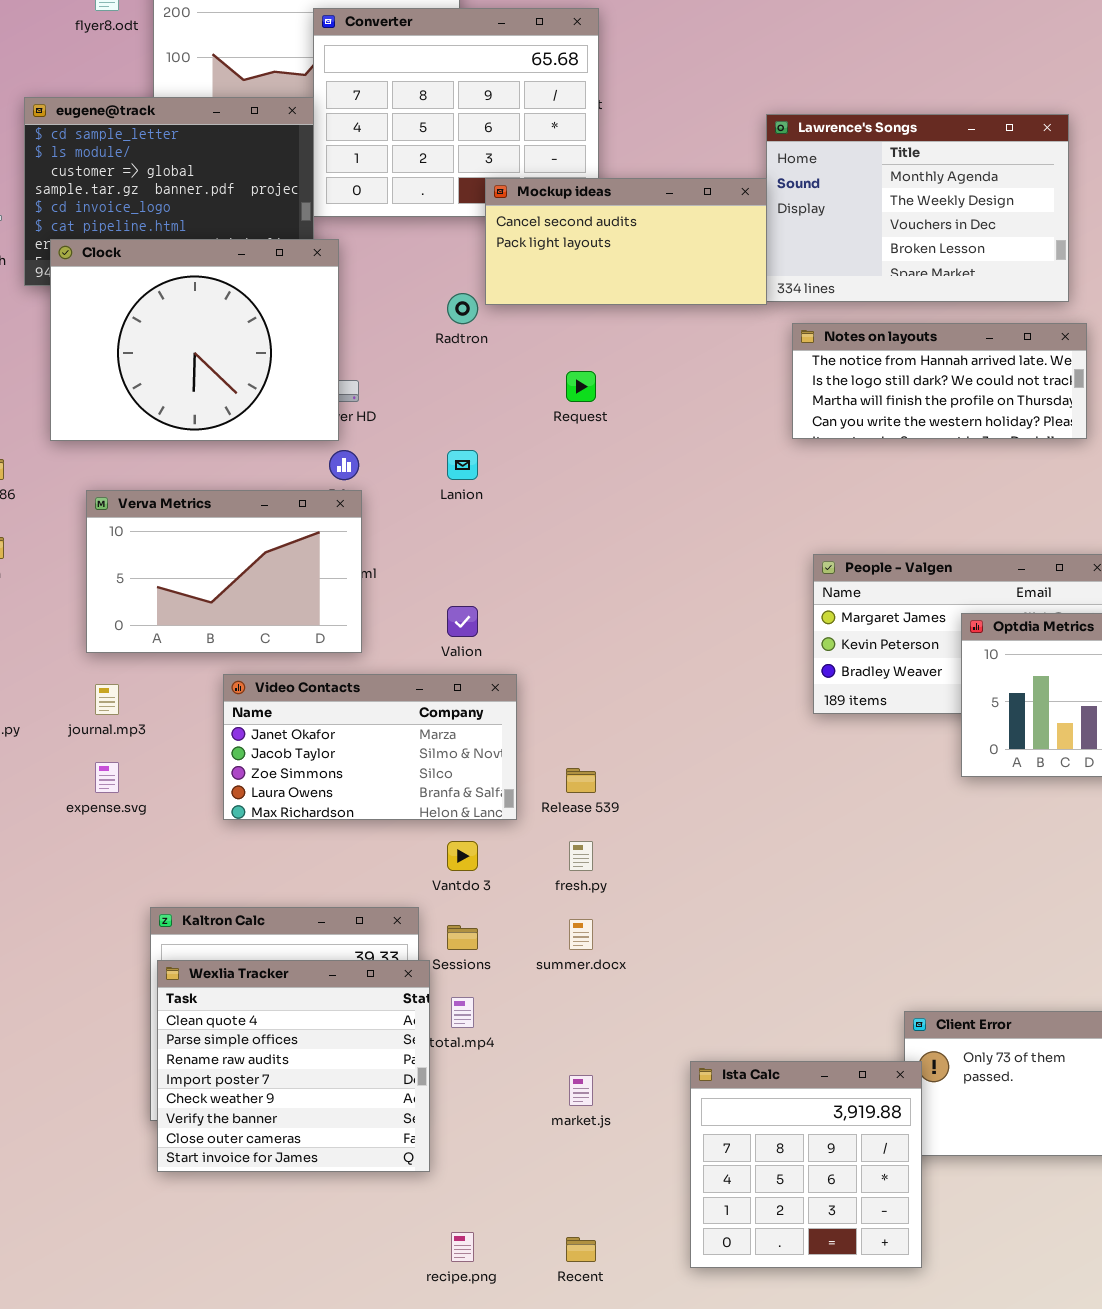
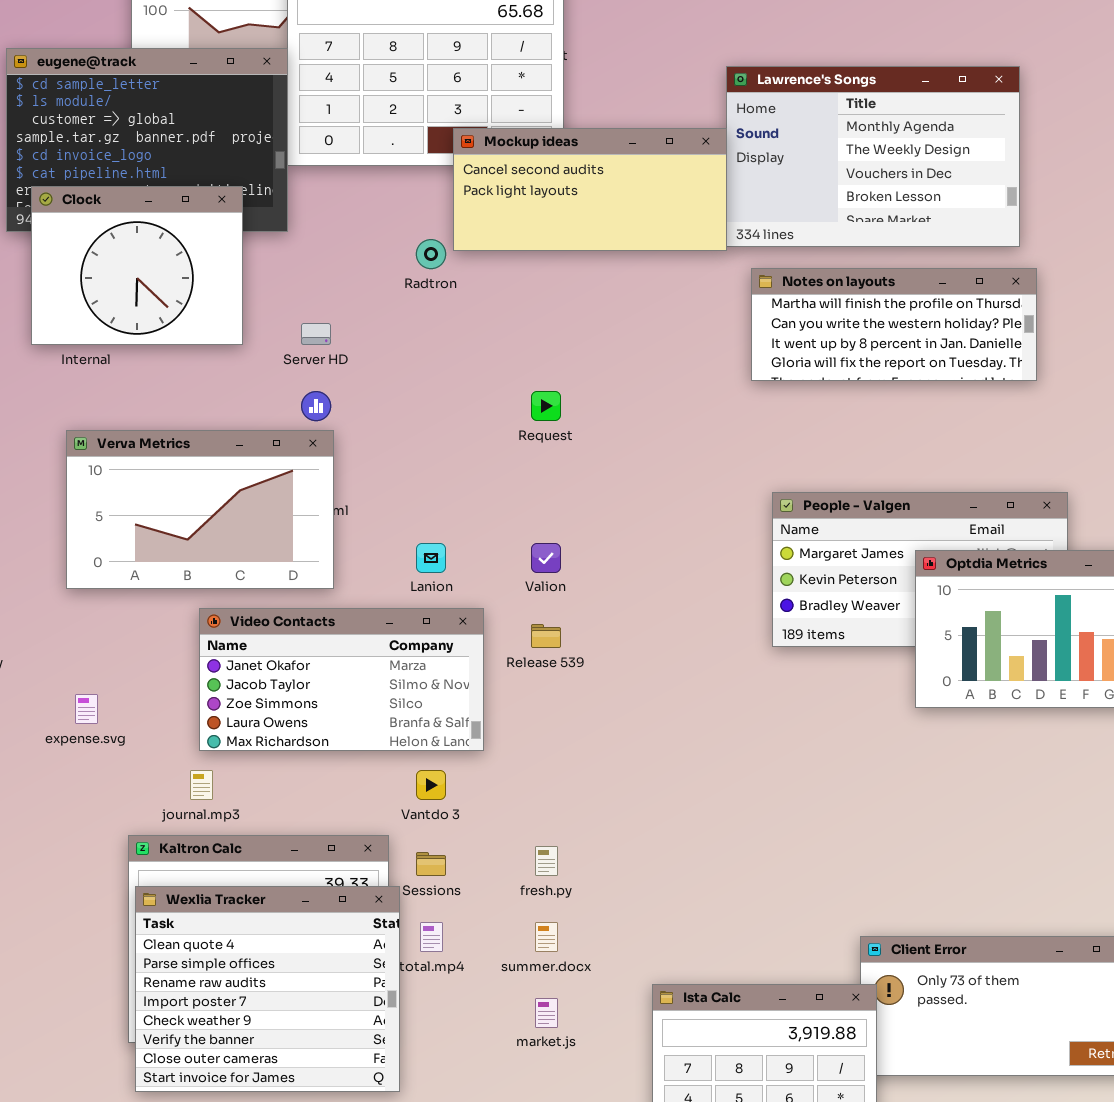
Clock: [50,239,339,441] -> [31,186,243,345], resized
Notes on layouts: [792,323,1087,439] -> [751,268,1037,381], scrolled down 2 rows
Request: [566,371,596,402] -> [531,391,561,421], moved
Lanion: [447,450,478,480] -> [416,543,446,573], moved
Valion: [447,606,478,637] -> [531,543,561,573], moved
journal.mp3: [95,684,119,715] -> [190,770,213,800], moved
Release 539: [566,768,596,793] -> [531,624,561,648], moved
fresh.py: [569,841,593,871] -> [535,846,558,876], moved
summer.docx: [569,919,593,950] -> [535,922,558,952], moved

